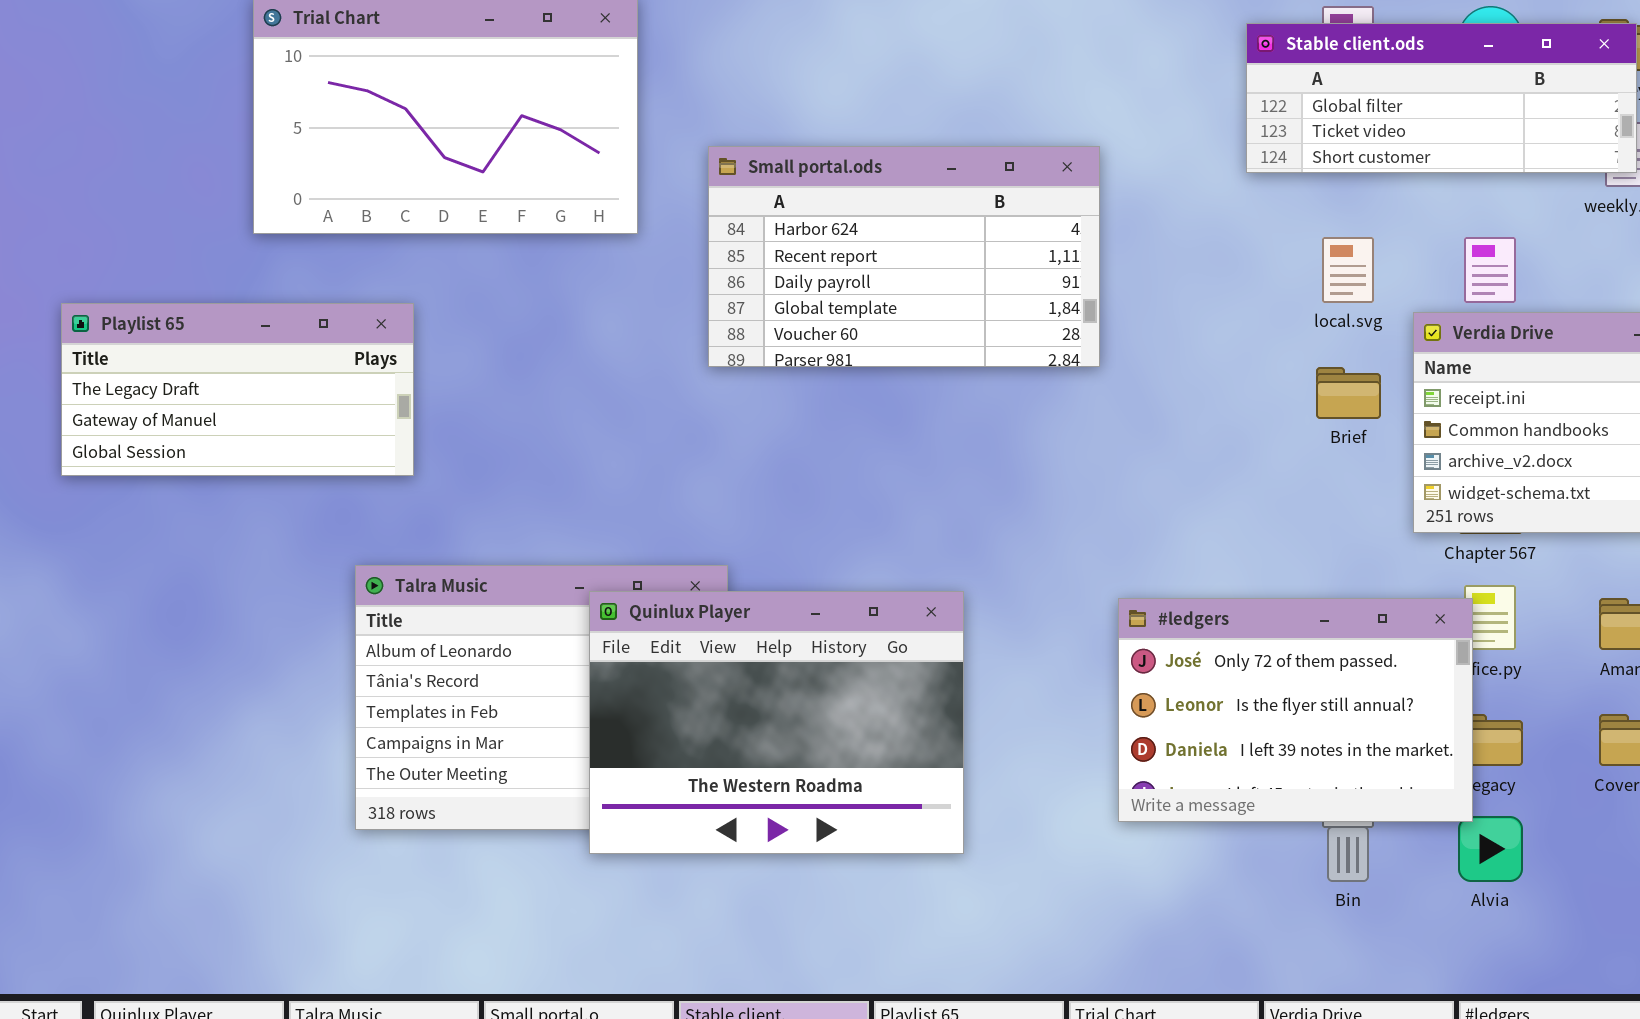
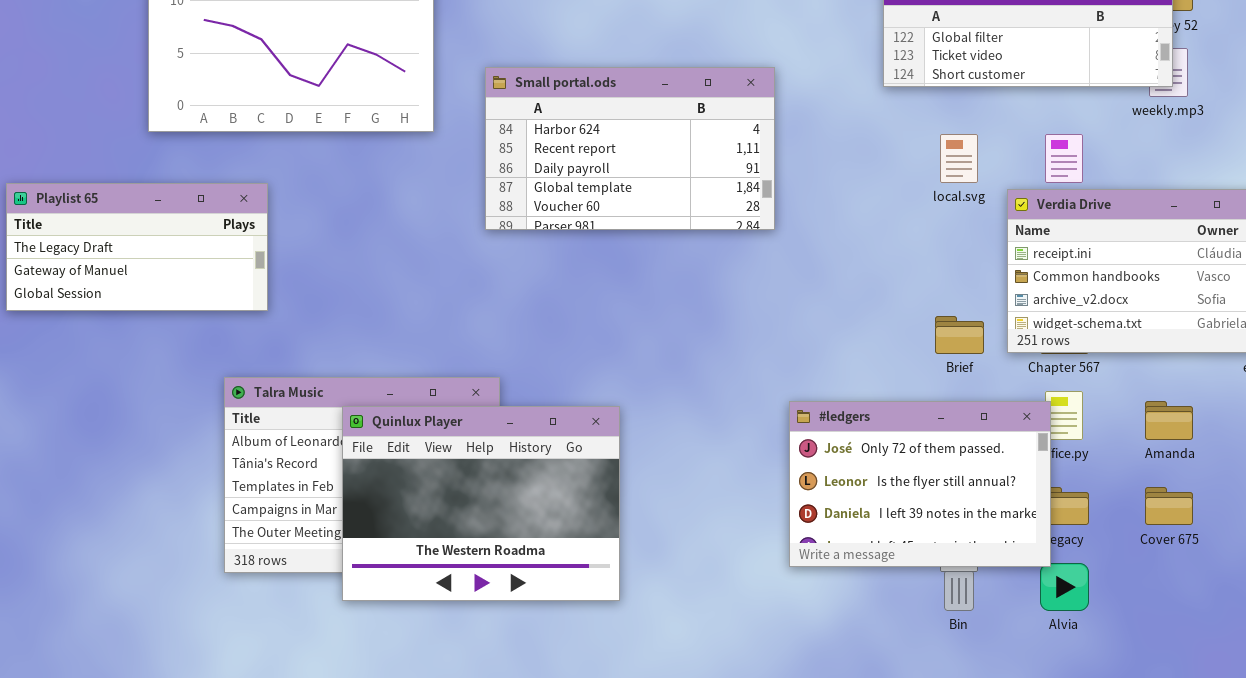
Brief: [1316,367,1381,419] -> [935,316,984,354], moved
Quinlux Player: [589,591,964,854] -> [342,406,620,601], moved

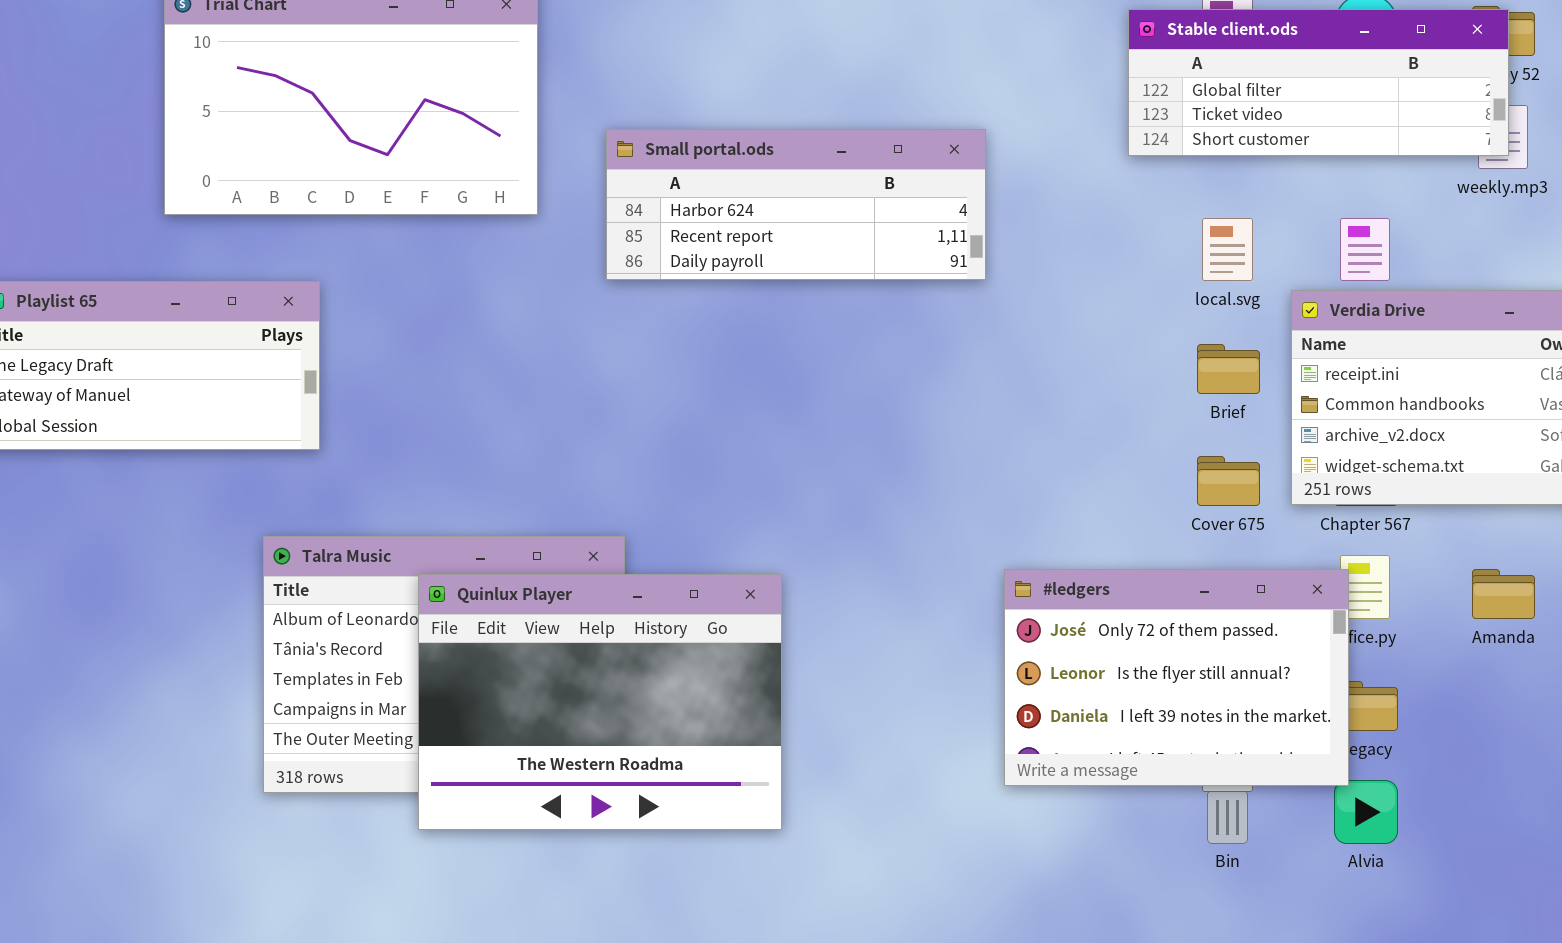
Small portal.ods: [485,67,775,230] -> [606,129,986,280], resized
Brief: [935,316,984,354] -> [1197,344,1260,394], moved
Cover 675: [1145,487,1193,525] -> [1197,456,1260,506], moved

